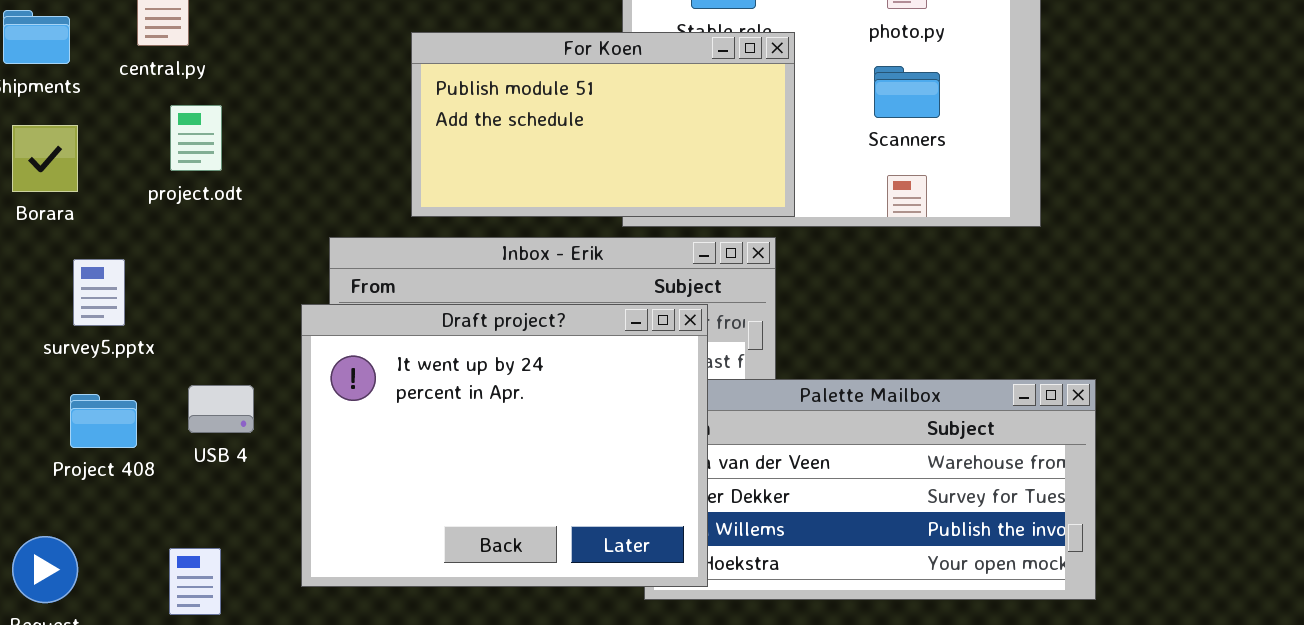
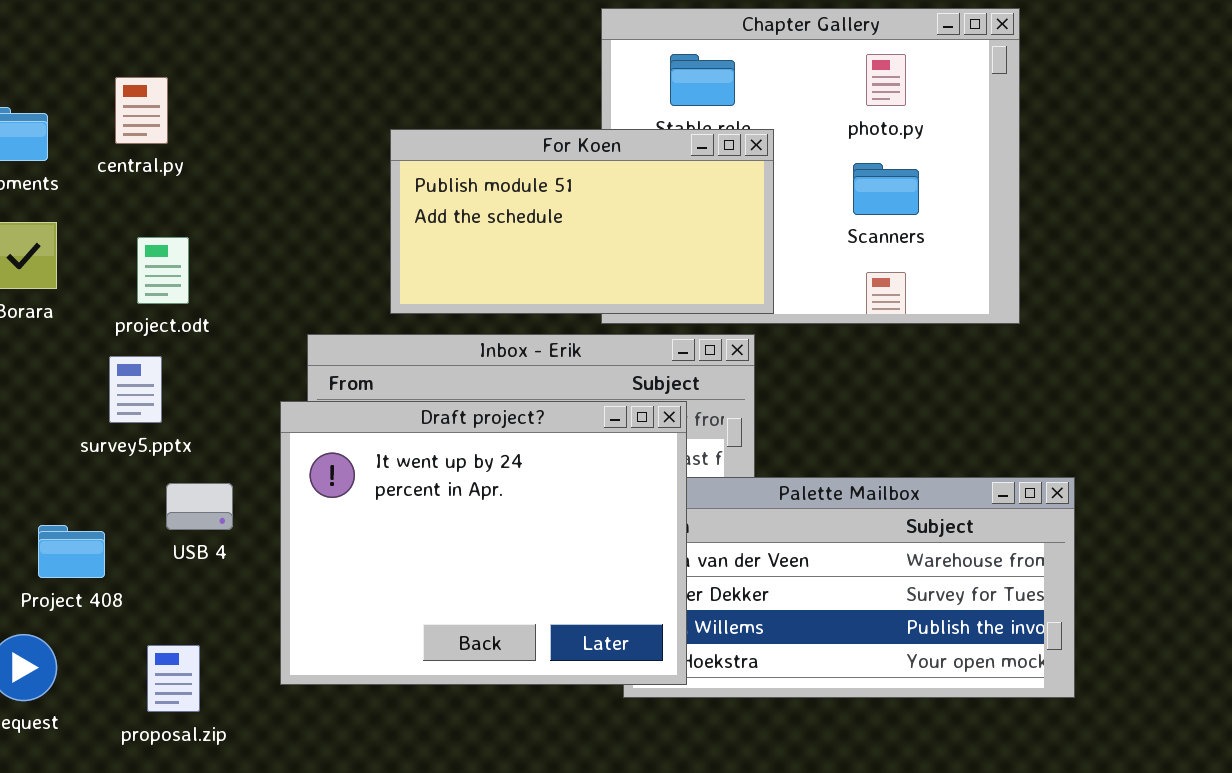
project.odt: [170,105,222,171] -> [137,237,189,304], moved
survey5.pptx: [73,259,125,326] -> [109,356,162,423], moved
Project 408: [70,394,137,448] -> [38,525,105,578], moved

